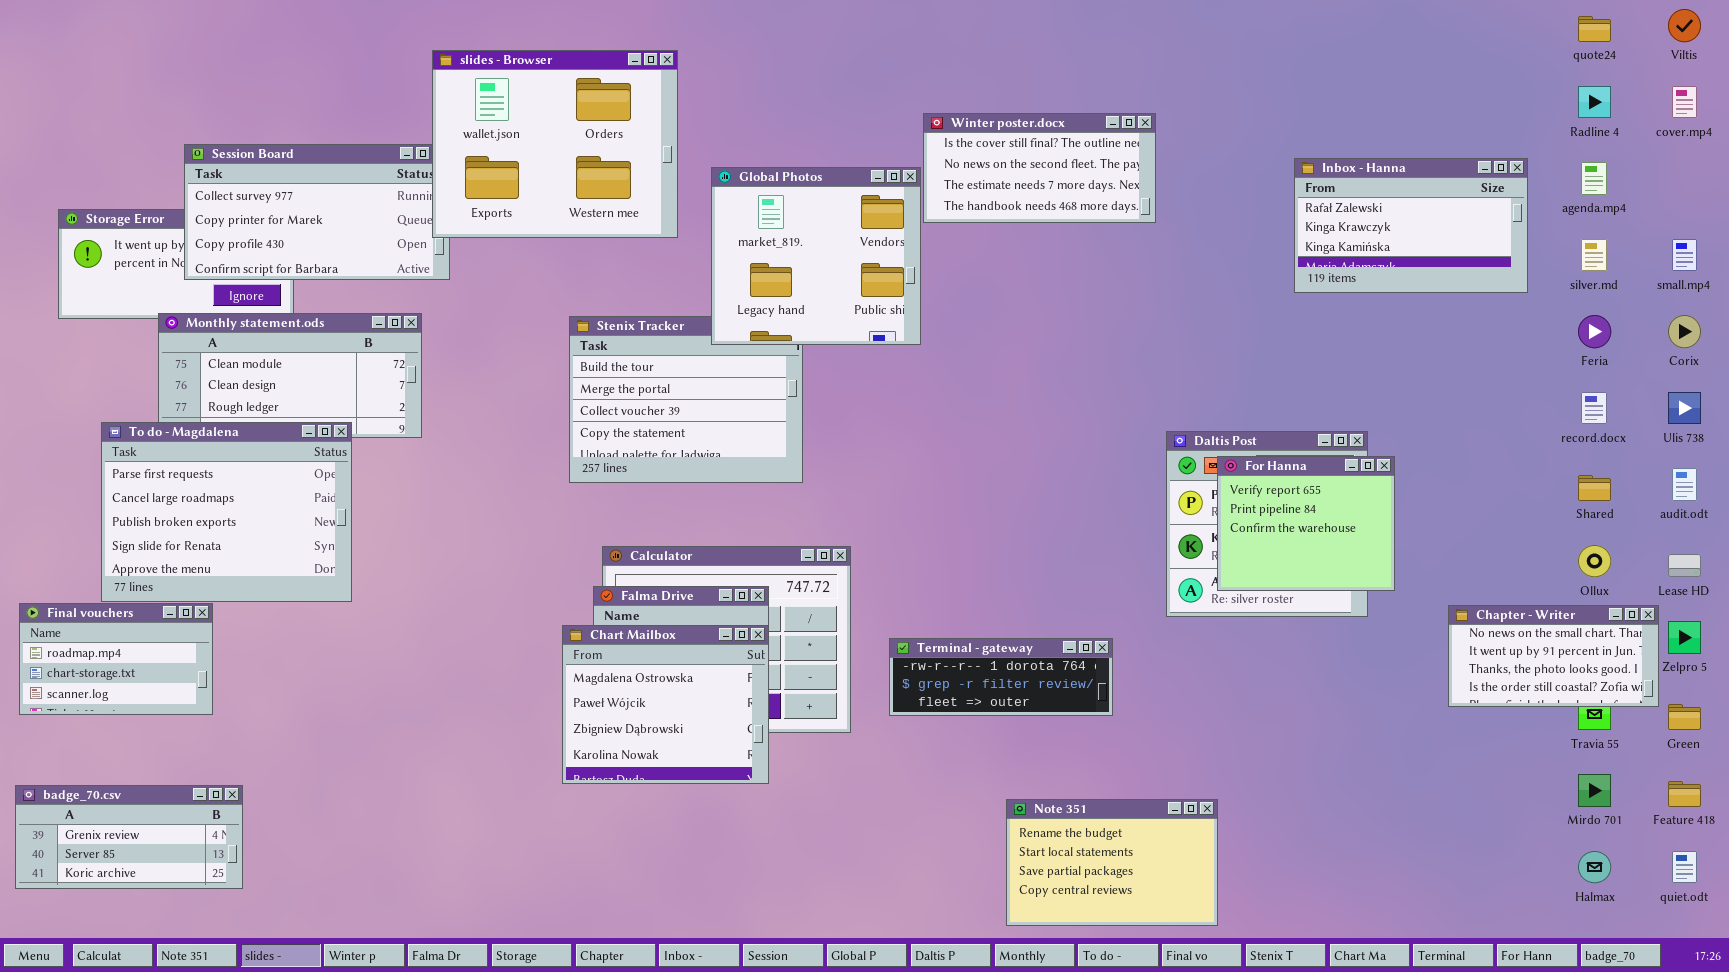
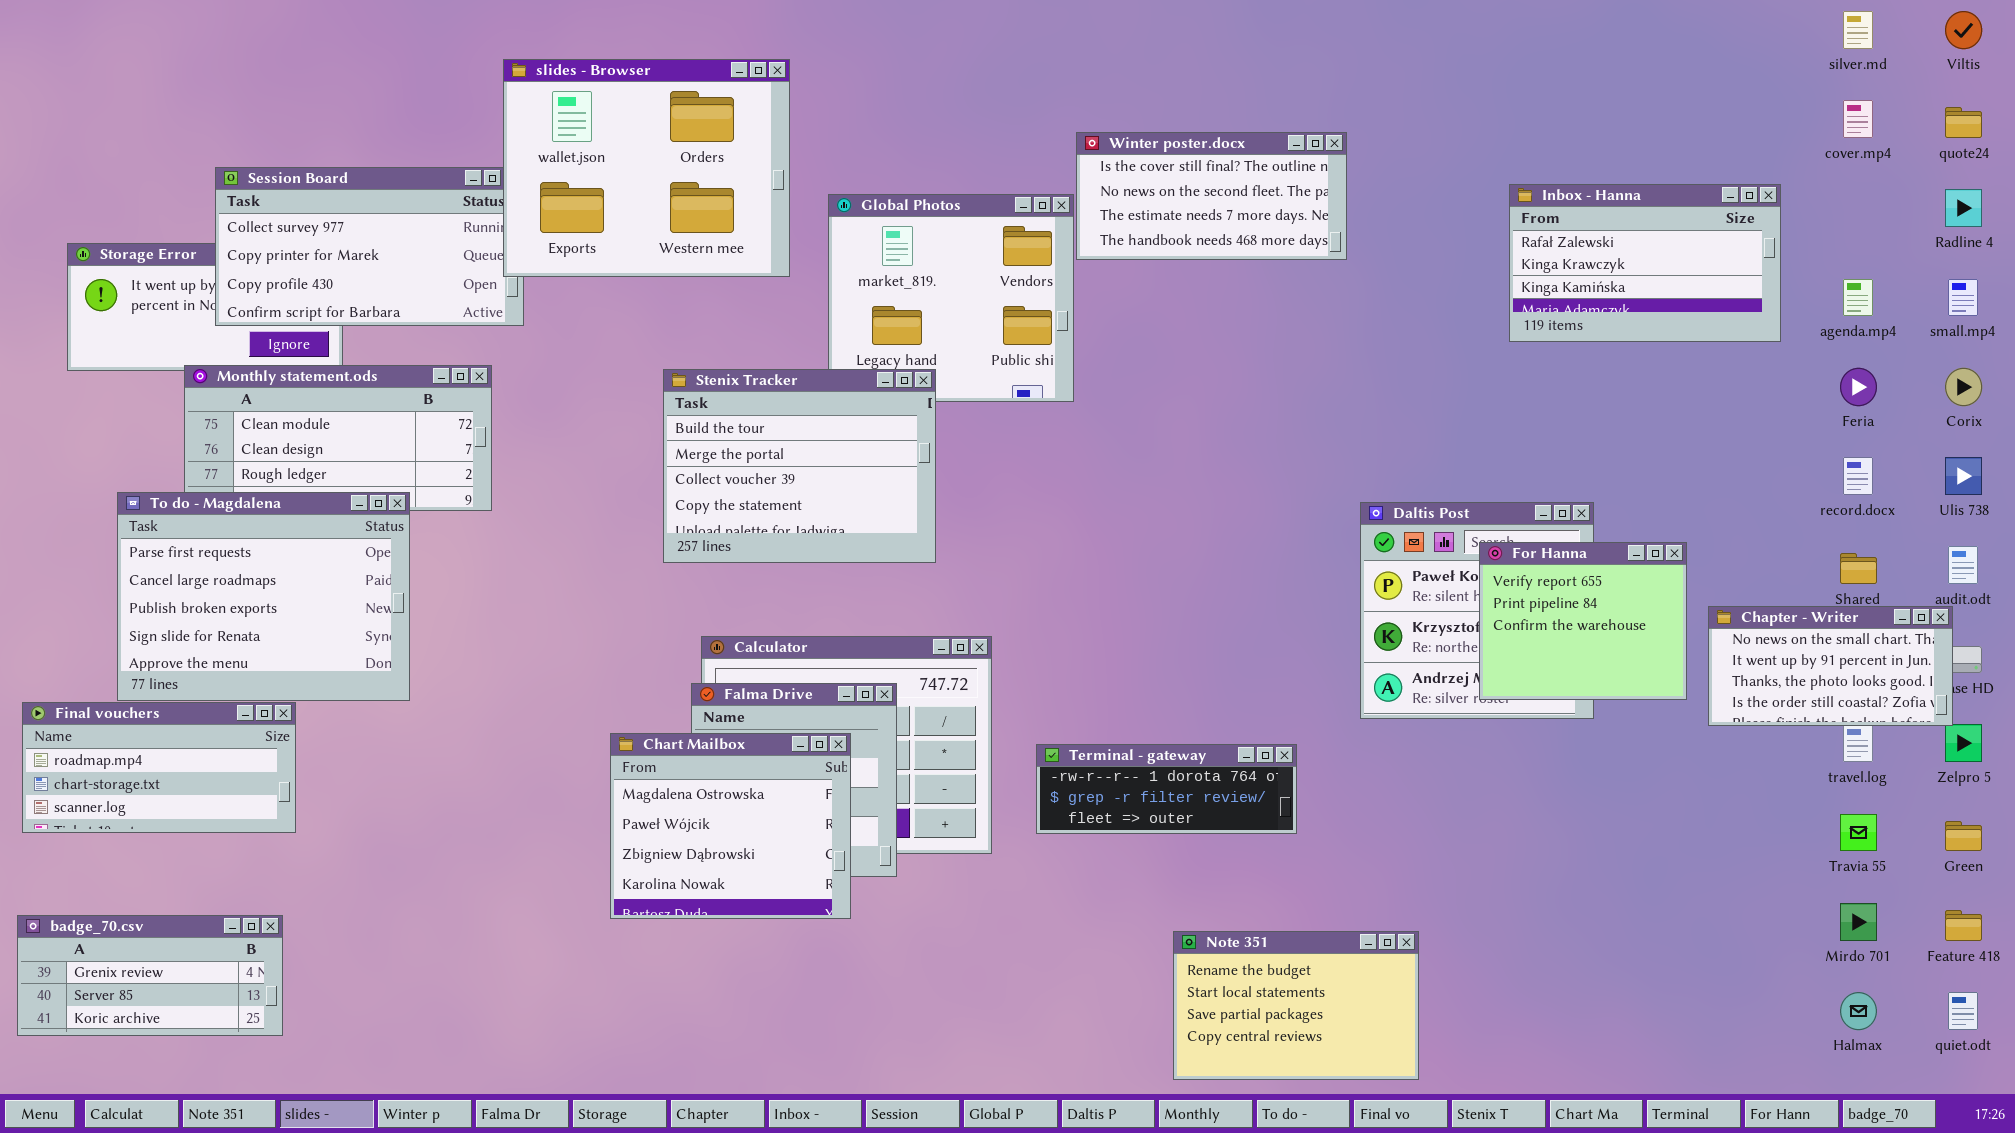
quote24: [1578,16,1611,42] -> [1945,107,1982,138], moved
Radline 4: [1578,86,1611,118] -> [1945,189,1982,227], moved
cover.mp4: [1672,86,1697,118] -> [1843,100,1873,138], moved
agenda.mp4: [1581,162,1607,195] -> [1843,279,1873,316], moved
silver.md: [1581,239,1607,271] -> [1843,11,1873,49], moved
Stenix Tracker: [569,316,803,483] -> [663,369,936,563], raised
For Hanna: [1217,456,1395,591] -> [1479,542,1687,700], moved
Final vouchers: [19,603,213,715] -> [22,702,296,833], resized
Chapter - Writer: [1448,605,1659,707] -> [1708,606,1953,726], moved
Chart Mailbox: [562,625,769,784] -> [610,733,851,919], moved

